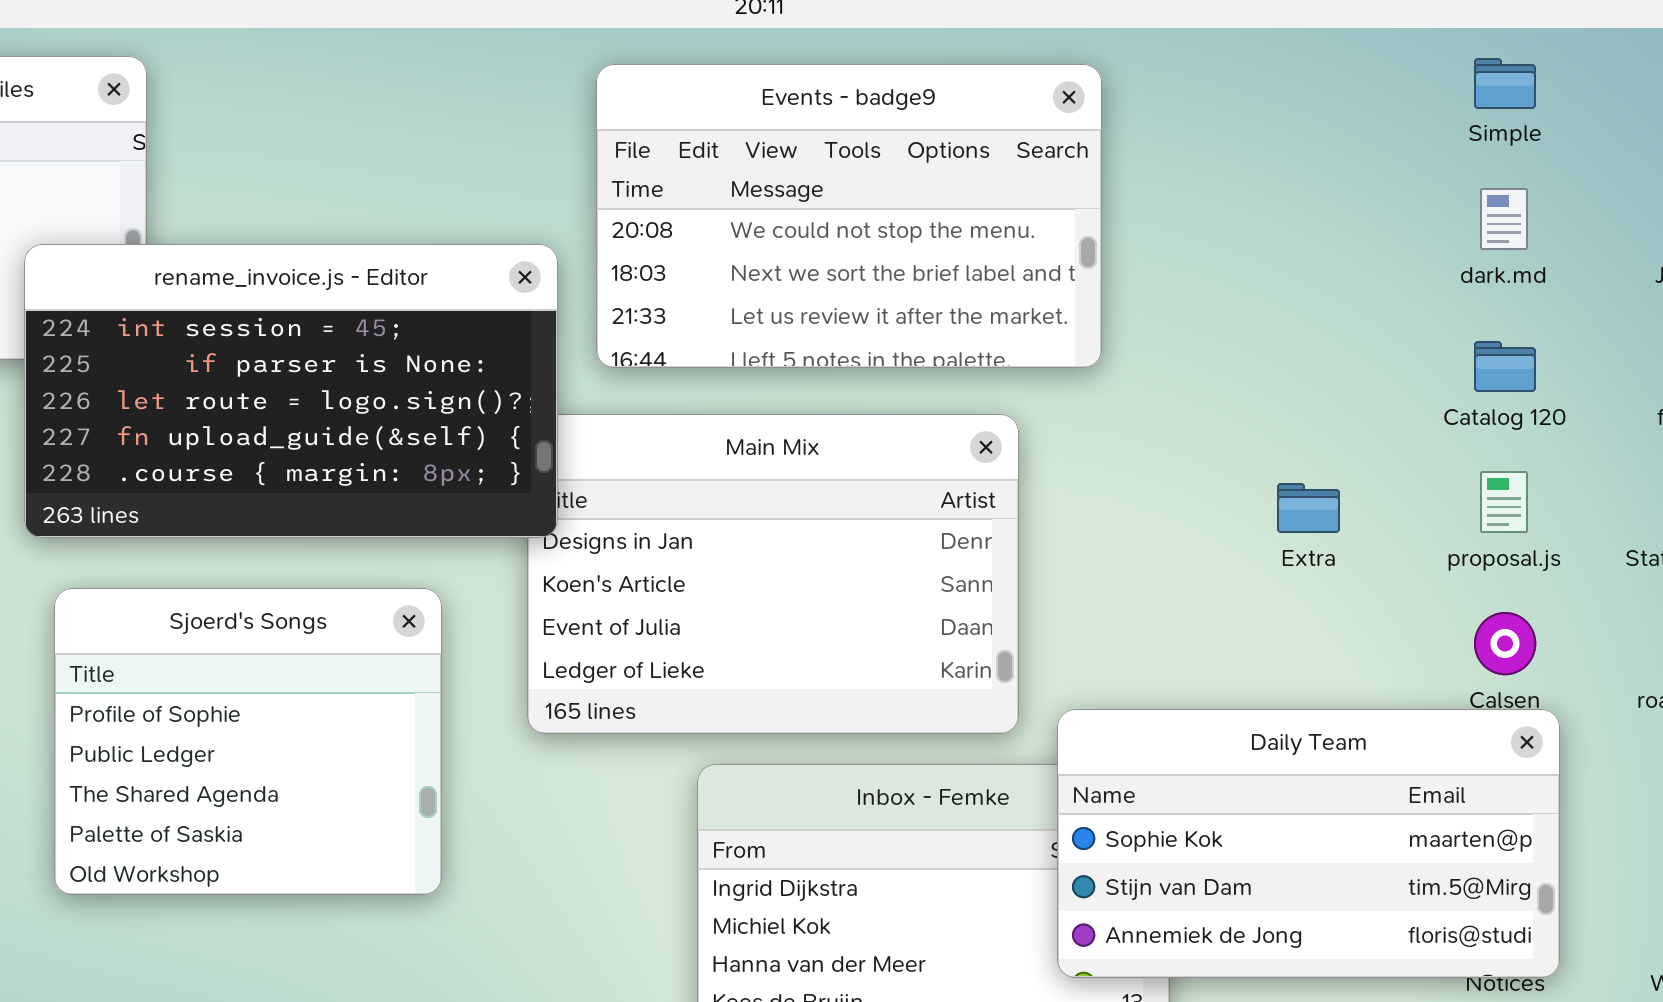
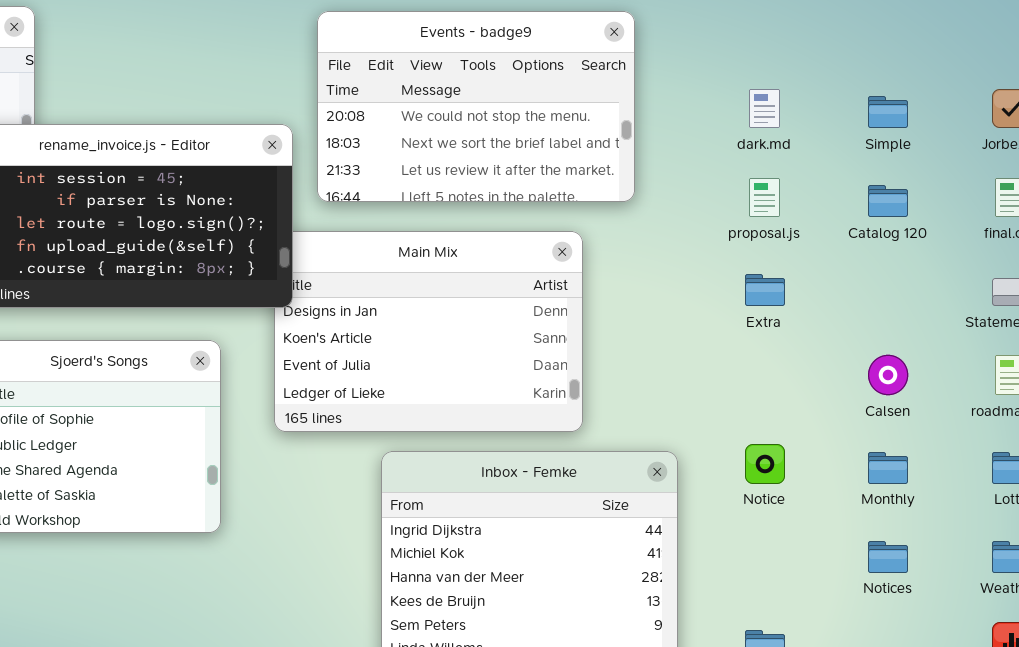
Simple: [1474,58,1536,109] -> [868,96,908,128], moved
dark.md: [1480,188,1528,250] -> [749,89,780,128], moved
proposal.js: [1480,471,1528,533] -> [749,178,780,217], moved
Daily Team: [1057,709,1560,978] -> none, closed

